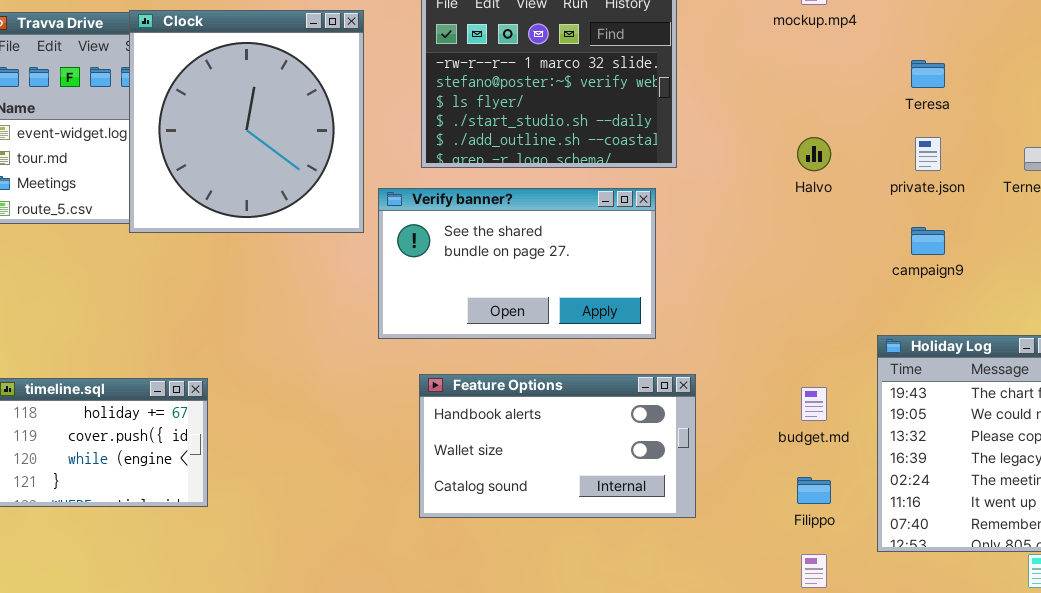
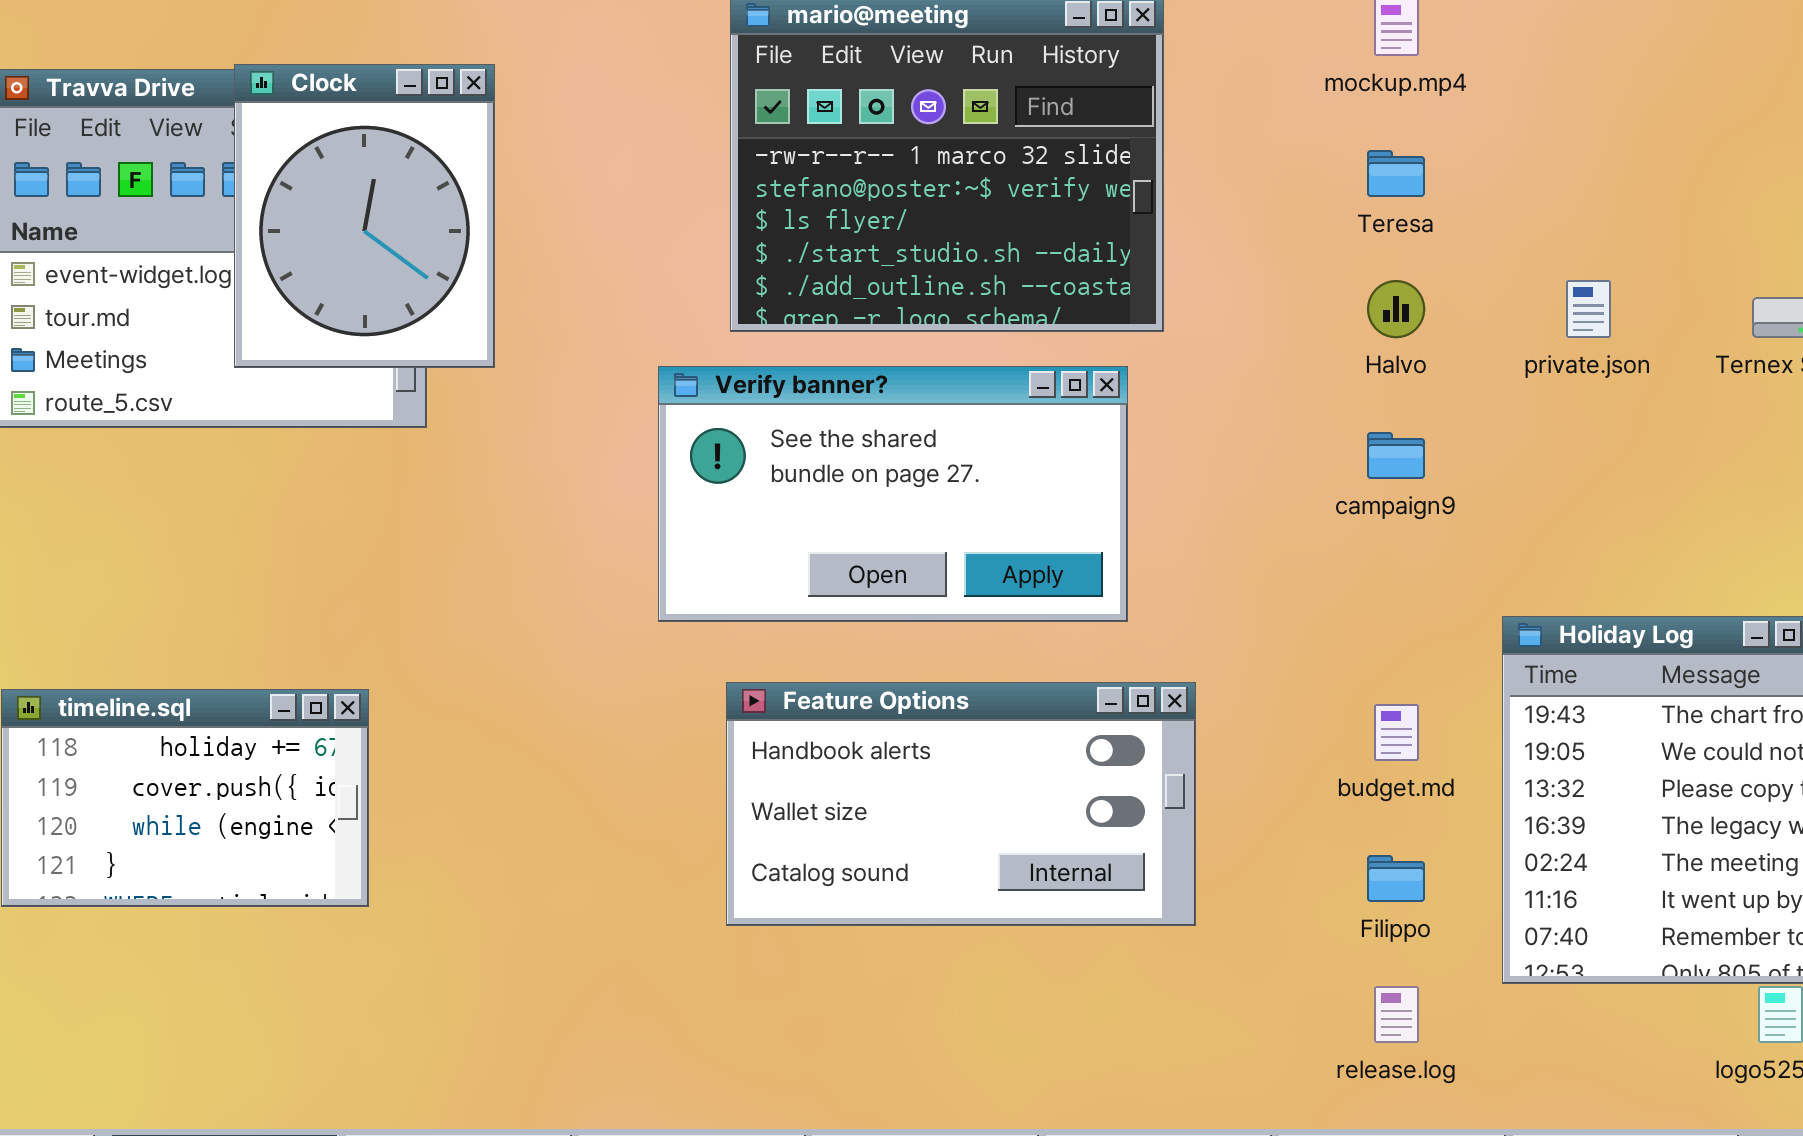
Clock: [129,10,364,233] -> [234,64,495,368], resized
Teresa: [911,60,945,88] -> [1367,150,1425,197], moved
campaign9: [911,227,945,255] -> [1367,432,1425,479], moved

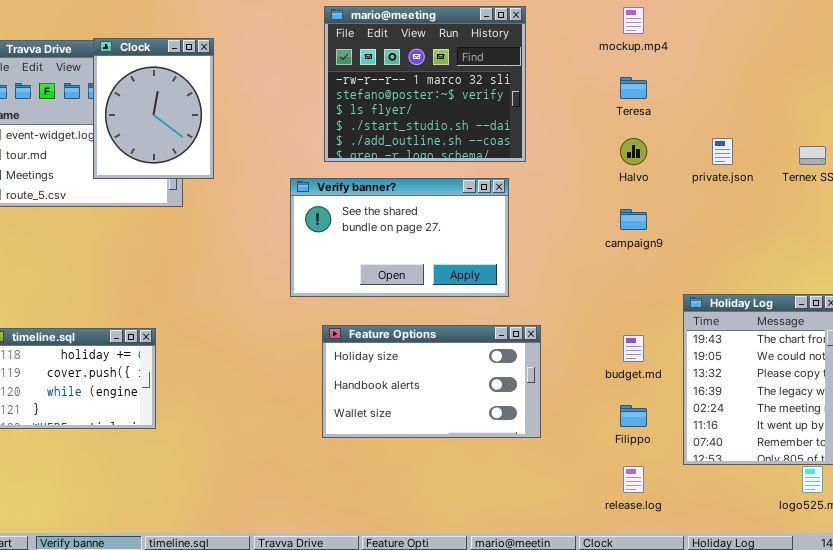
Feature Options: [726,682,1196,926] -> [322,325,541,438], scrolled up 1 row

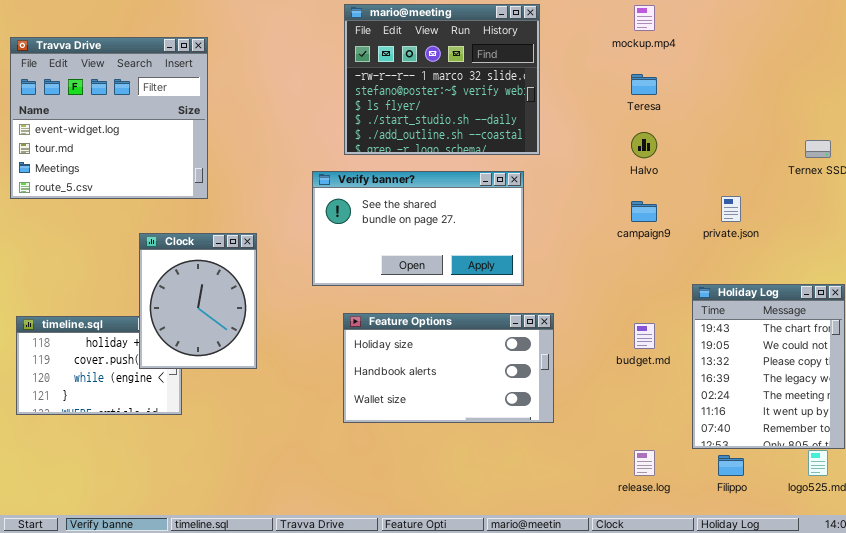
Clock: [93,38,214,179] -> [139,233,257,369], moved
private.json: [712,138,733,165] -> [721,196,741,222], moved
Filippo: [620,405,647,427] -> [718,455,744,476], moved

